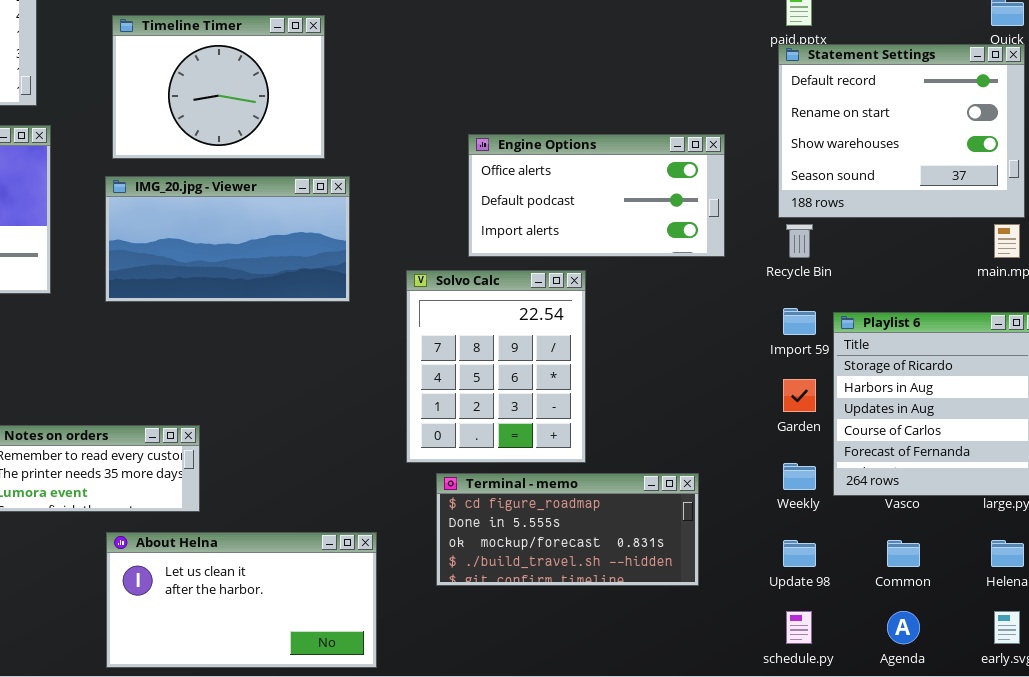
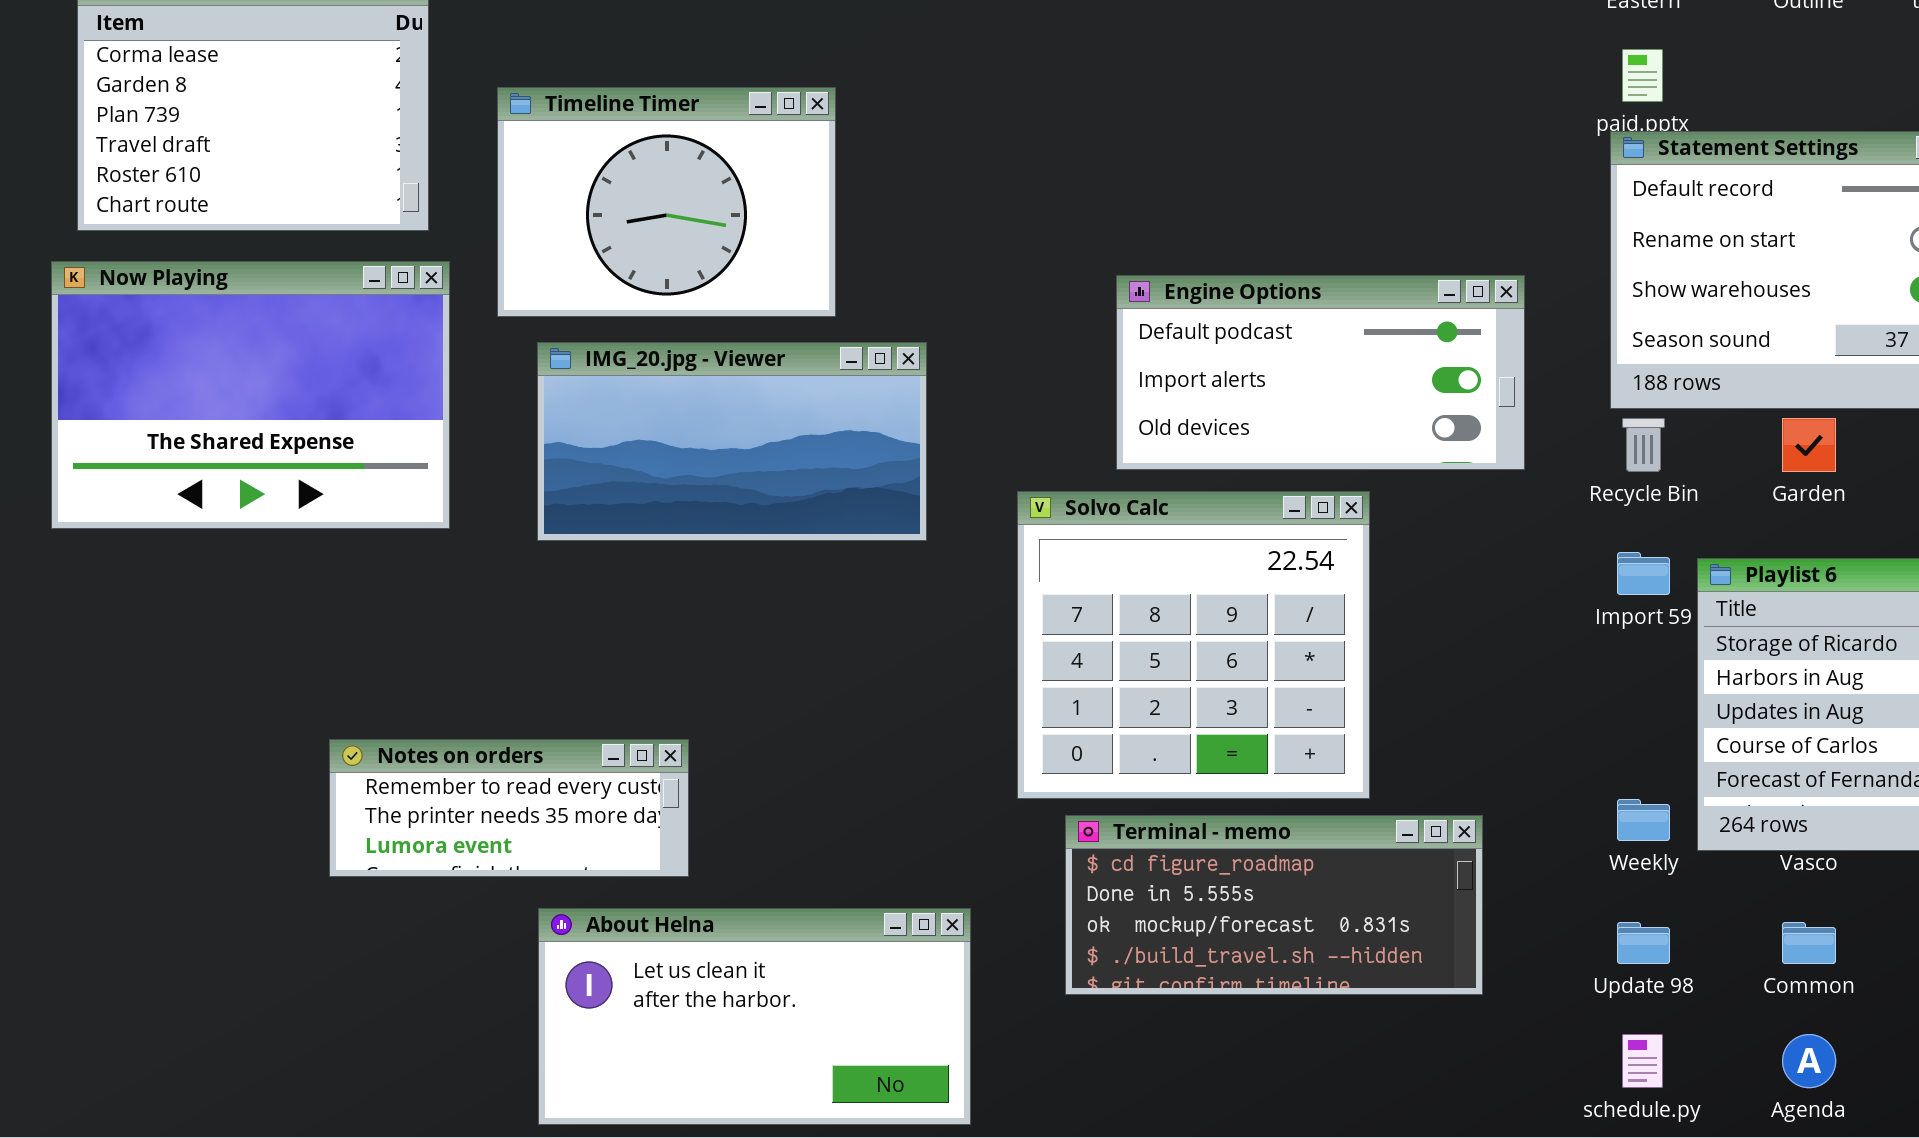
Timeline Timer: [112,15,325,159] -> [497,87,836,317], moved
Engine Options: [468,134,725,257] -> [1116,275,1525,470], scrolled down 1 row
Solvo Calc: [406,270,586,463] -> [1017,491,1370,799], resized
Garden: [783,379,816,412] -> [1782,418,1836,472], moved

